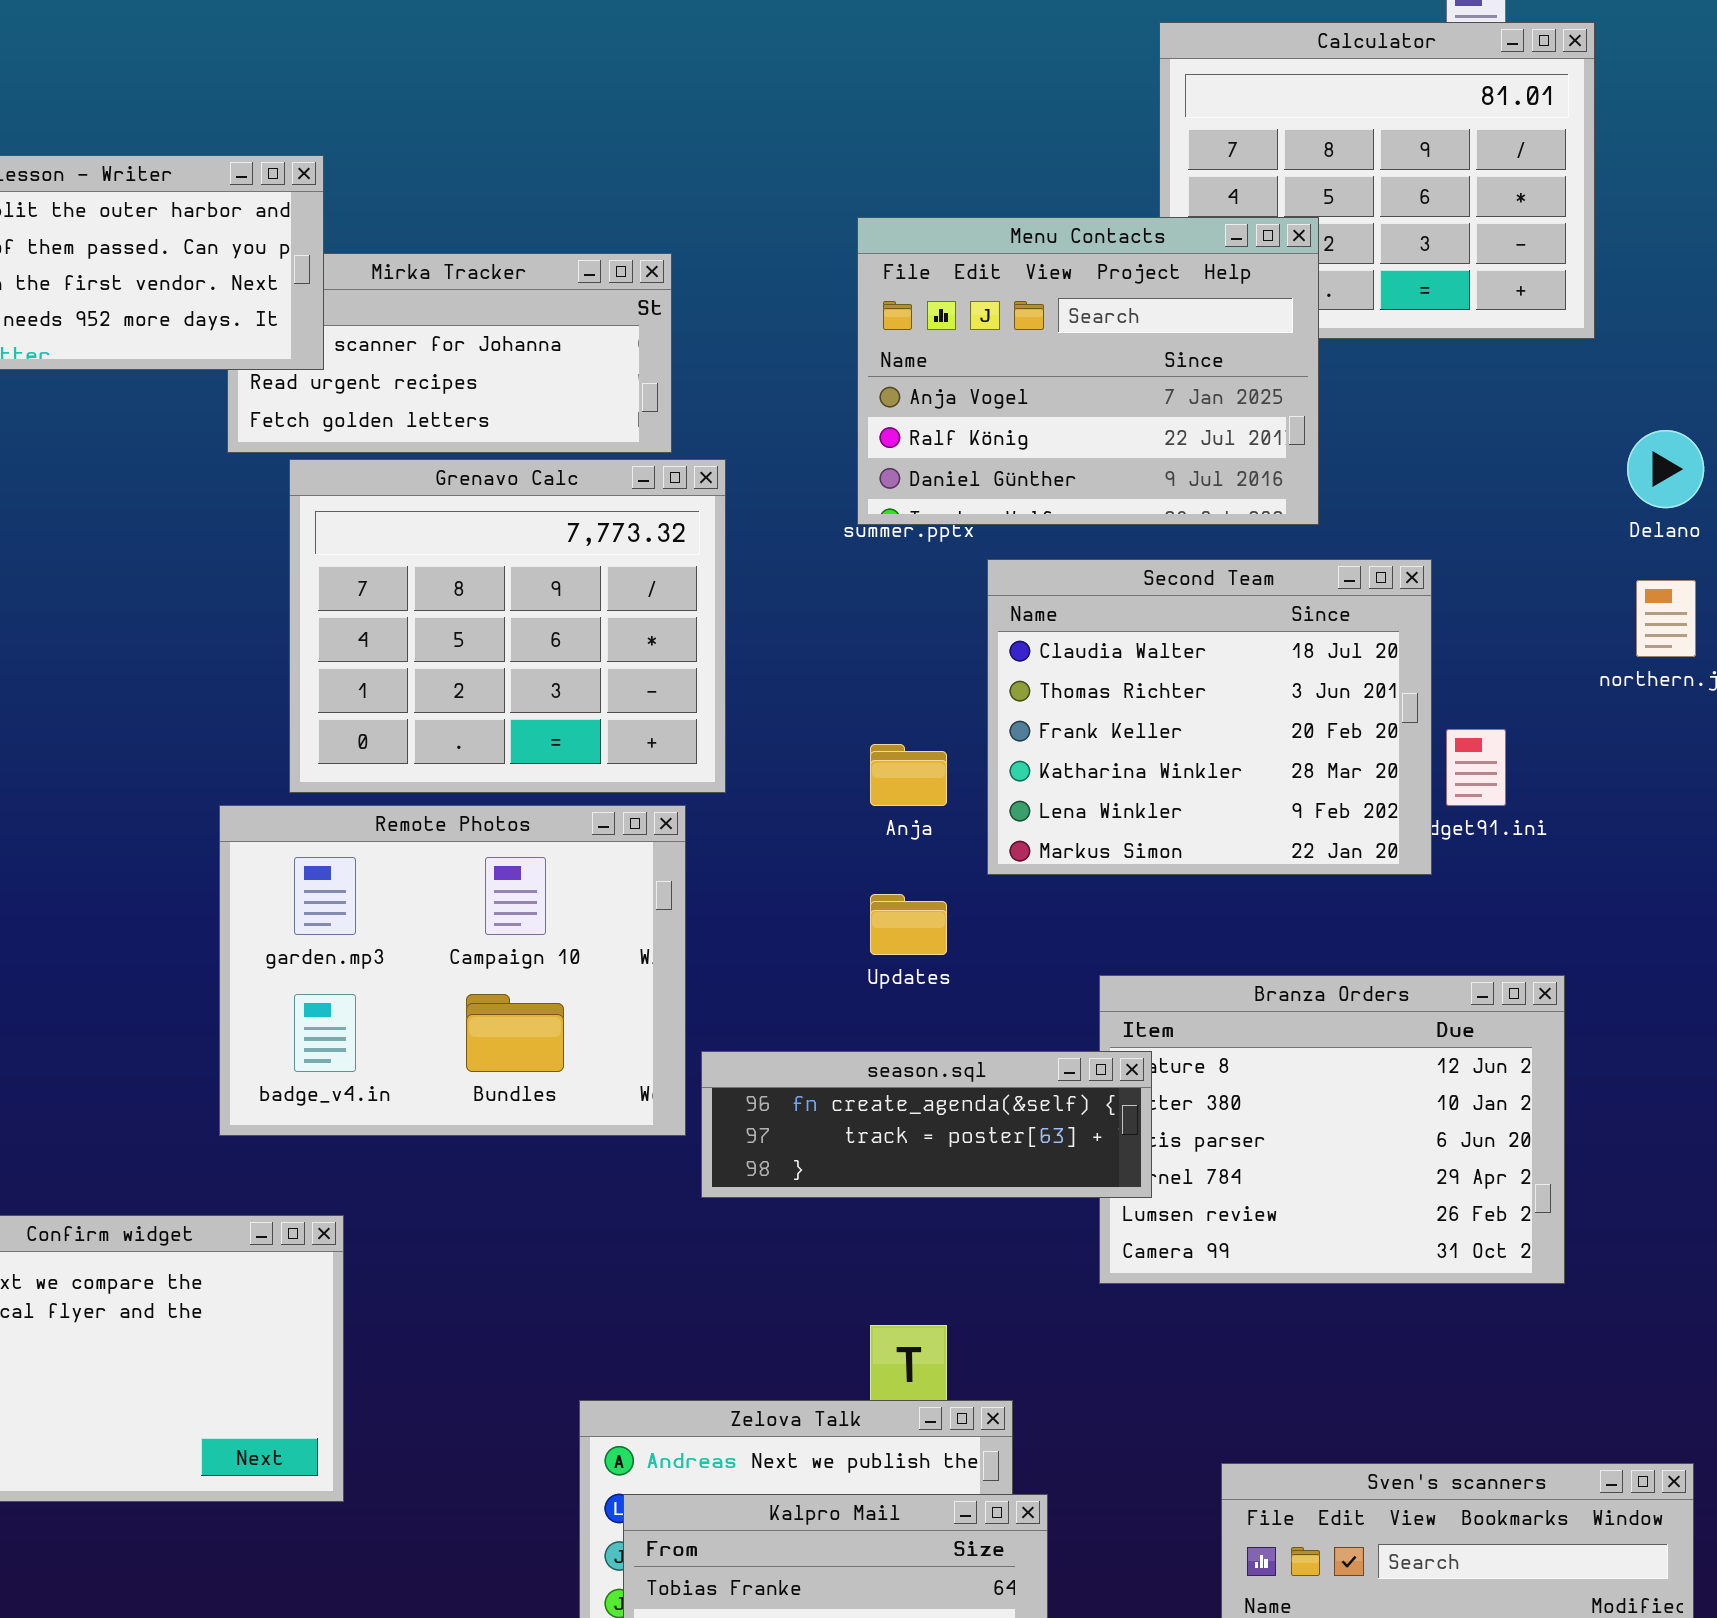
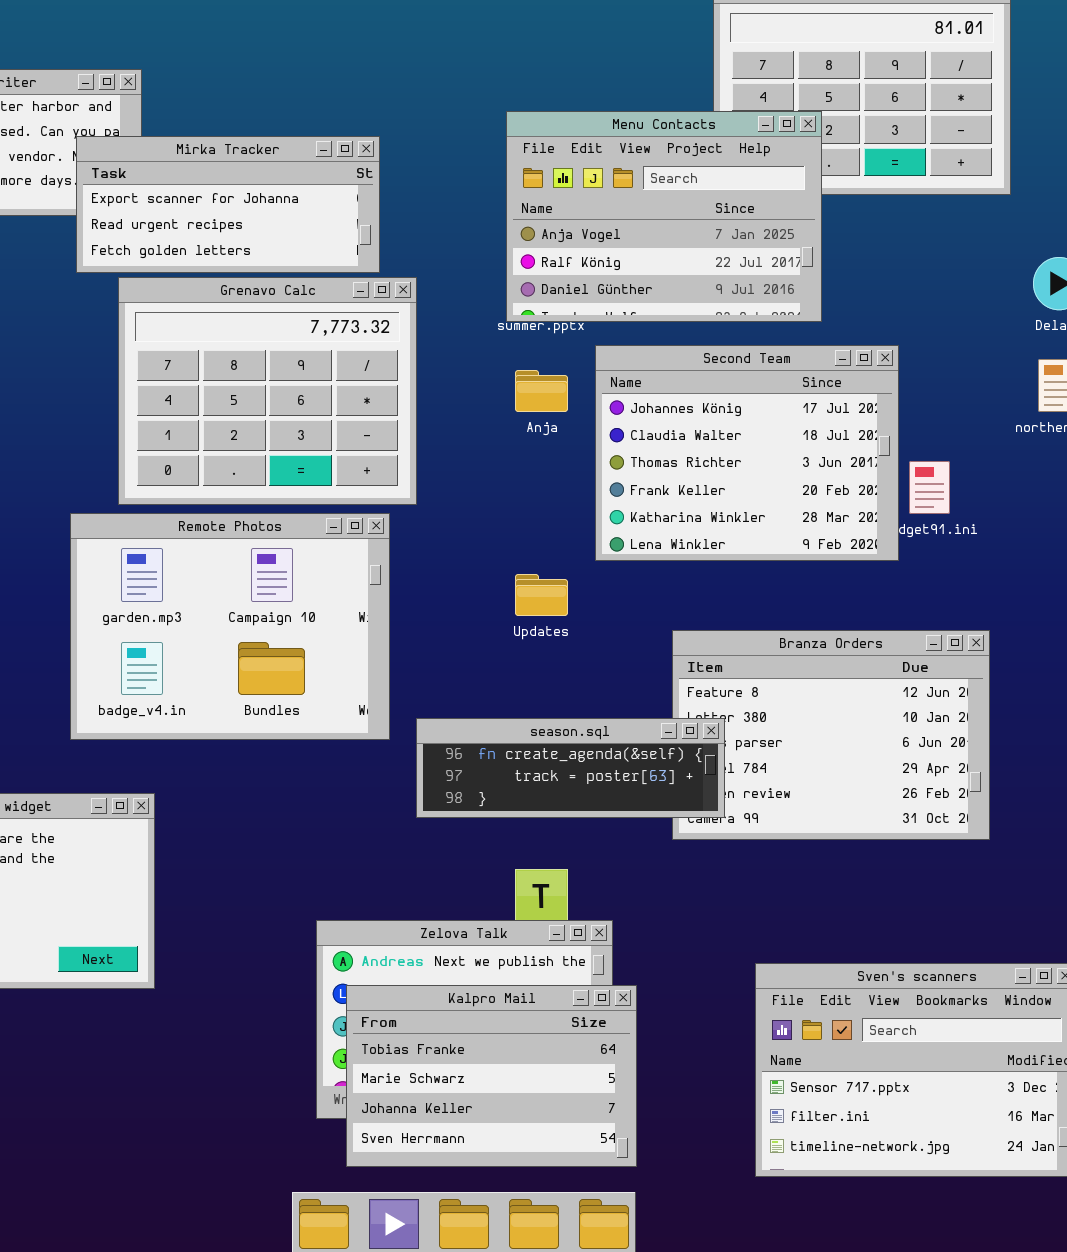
Mirka Tracker: [227,253,672,453] -> [76,136,380,273], raised
Second Team: [987,559,1432,875] -> [595,345,899,561], scrolled up 1 row
Anja: [870,744,947,806] -> [515,370,568,412], moved
season.sql: [701,1051,1152,1198] -> [416,718,725,818], moved

